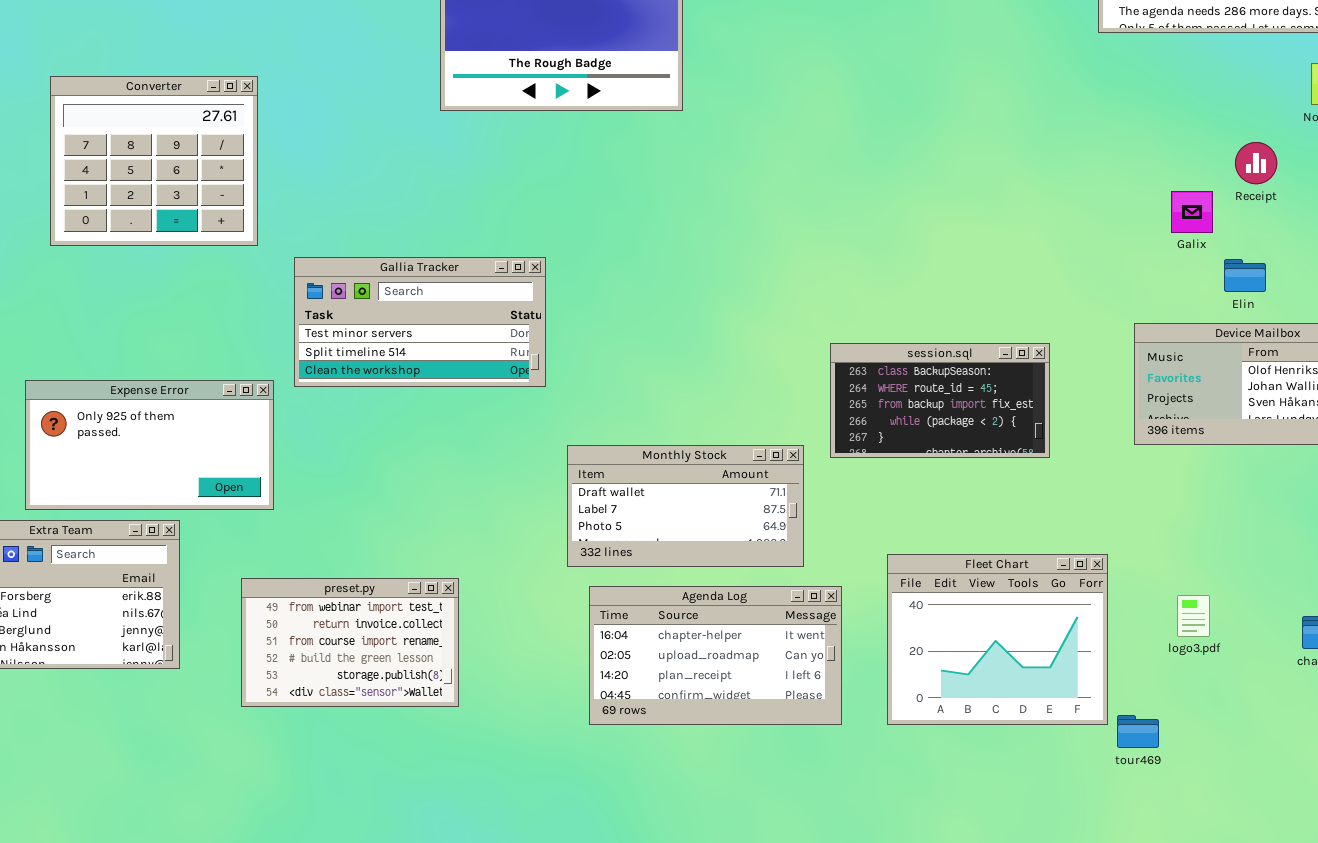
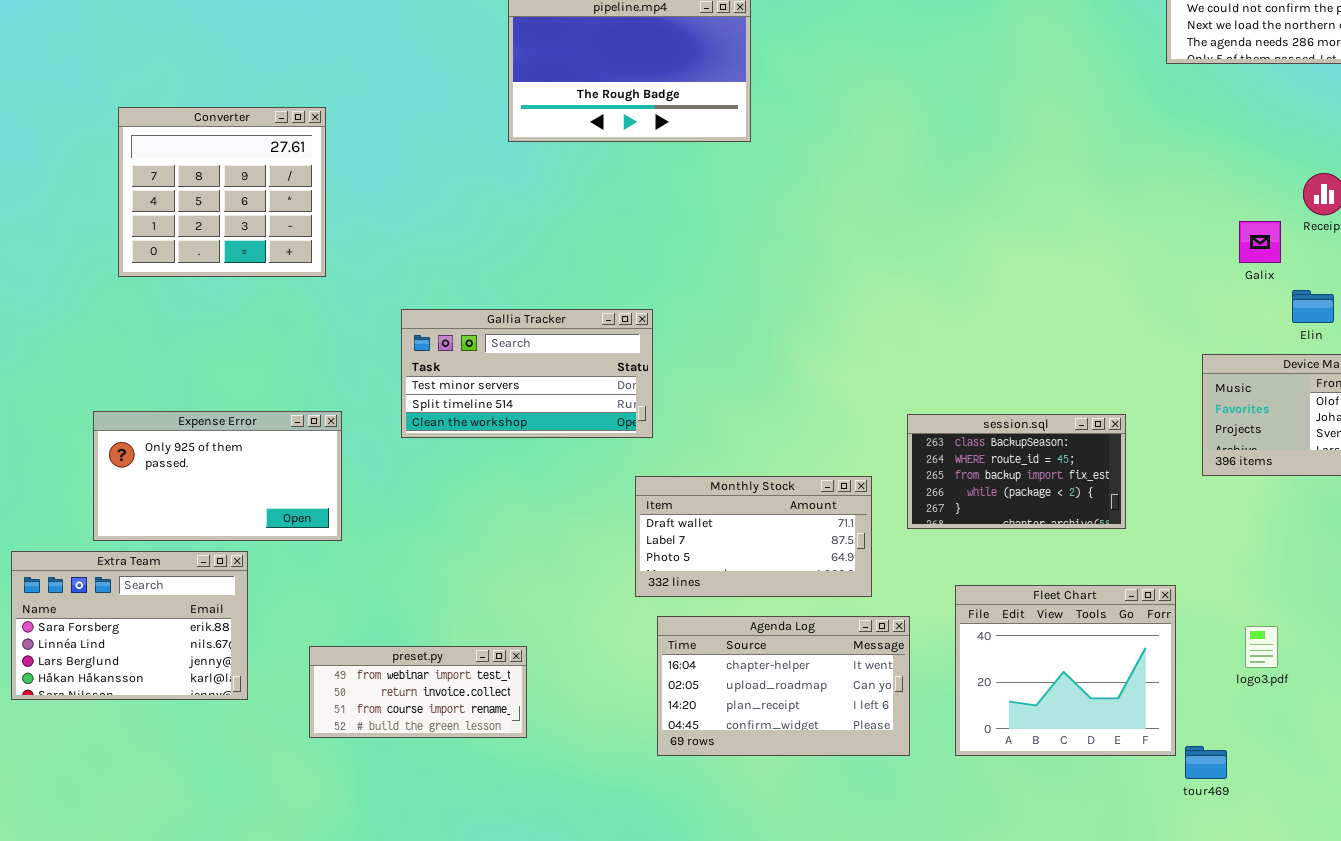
Gallia Tracker: [294,257,546,387] -> [401,309,653,438], moved
session.sql: [830,343,1050,458] -> [907,414,1126,529], moved
preset.py: [241,578,459,707] -> [309,646,527,738], resized

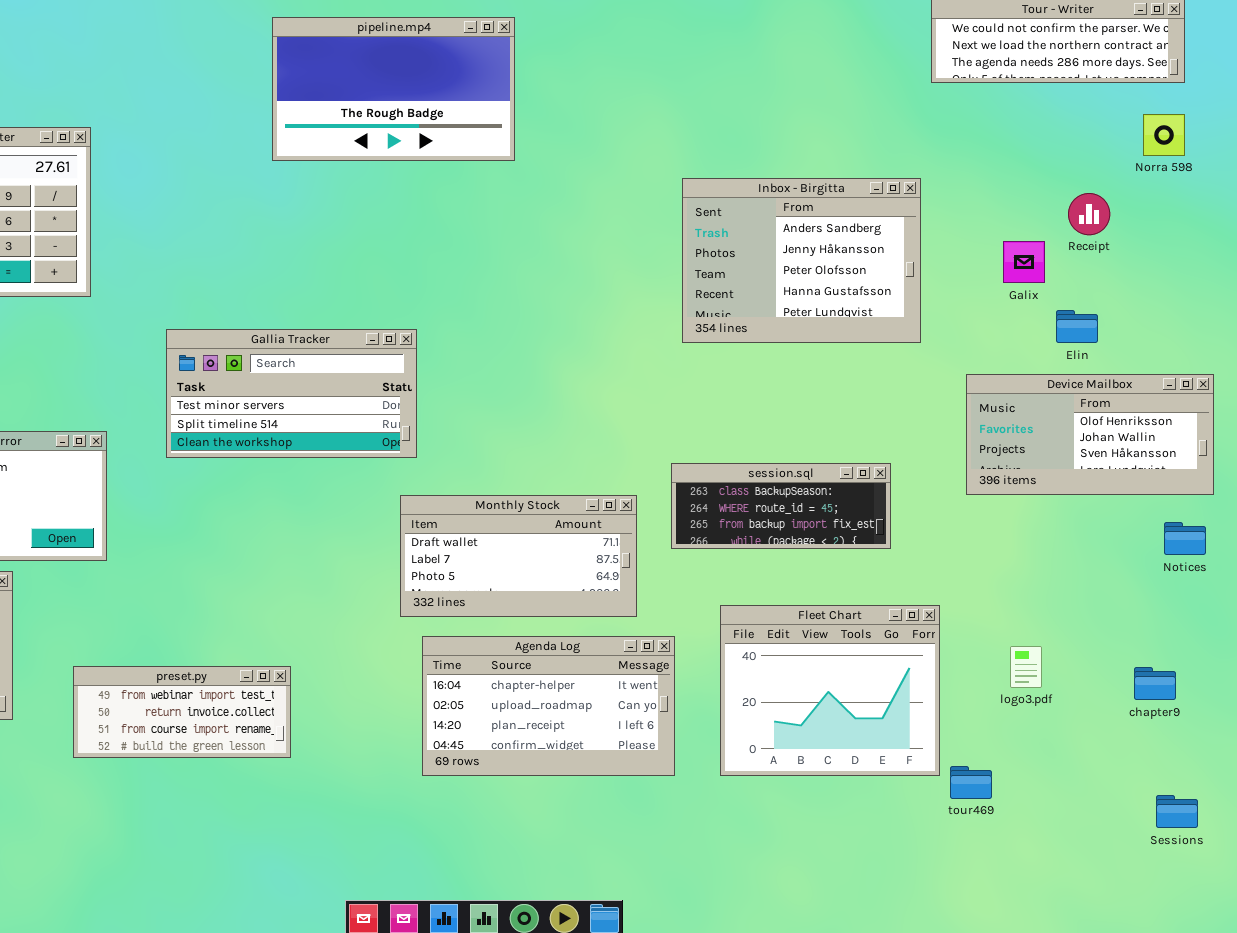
Inbox - Birgitta: none -> [682,178,921,343], opened
session.sql: [907,414,1126,529] -> [671,463,891,549], resized

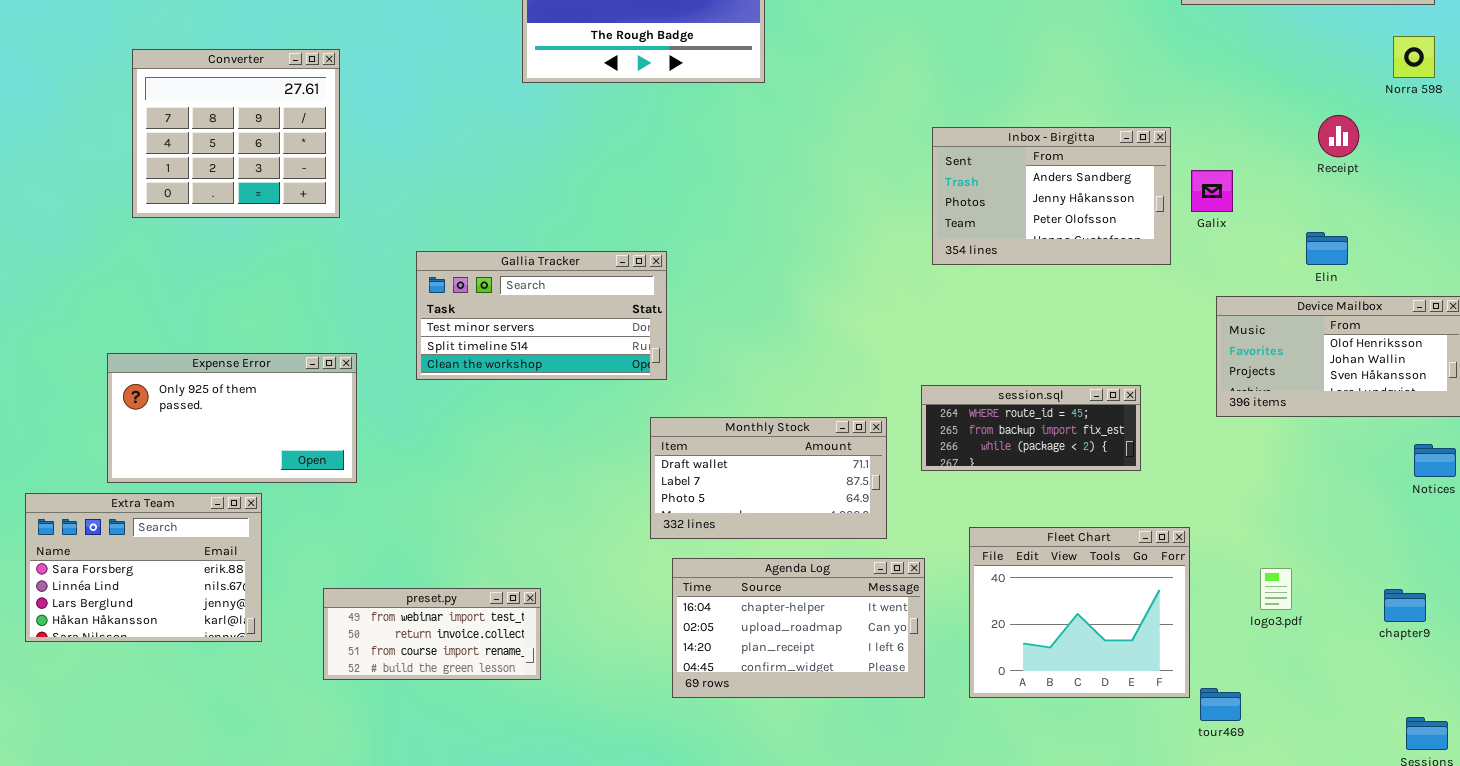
Inbox - Birgitta: [682,178,921,343] -> [932,127,1171,265], resized
Galix: [1003,241,1045,283] -> [1191,170,1233,212], moved
session.sql: [671,463,891,549] -> [921,385,1141,471], scrolled down 1 row

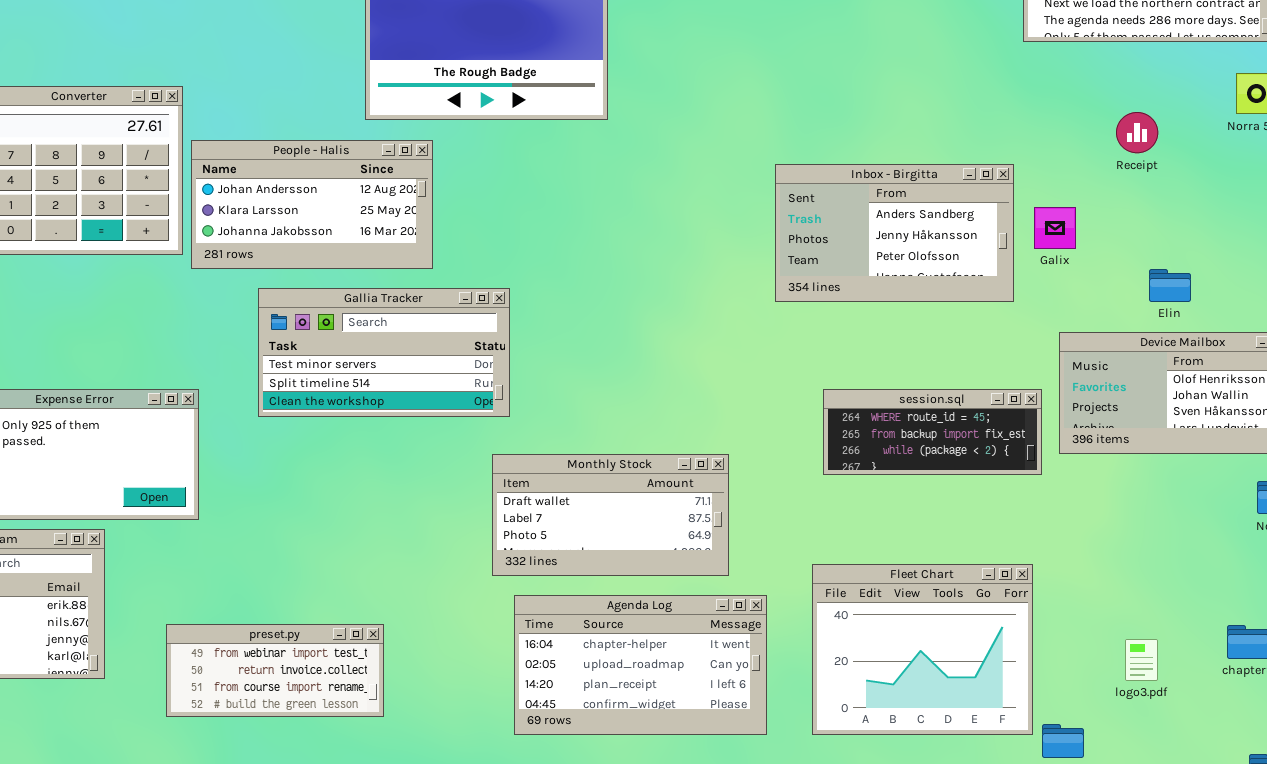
People - Halis: none -> [191,140,433,269], opened
Receipt: [1318,115,1359,157] -> [1116,112,1158,153], moved
session.sql: [921,385,1141,471] -> [823,389,1042,475], moved
logo3.pdf: [1260,568,1292,610] -> [1125,639,1158,681], moved

